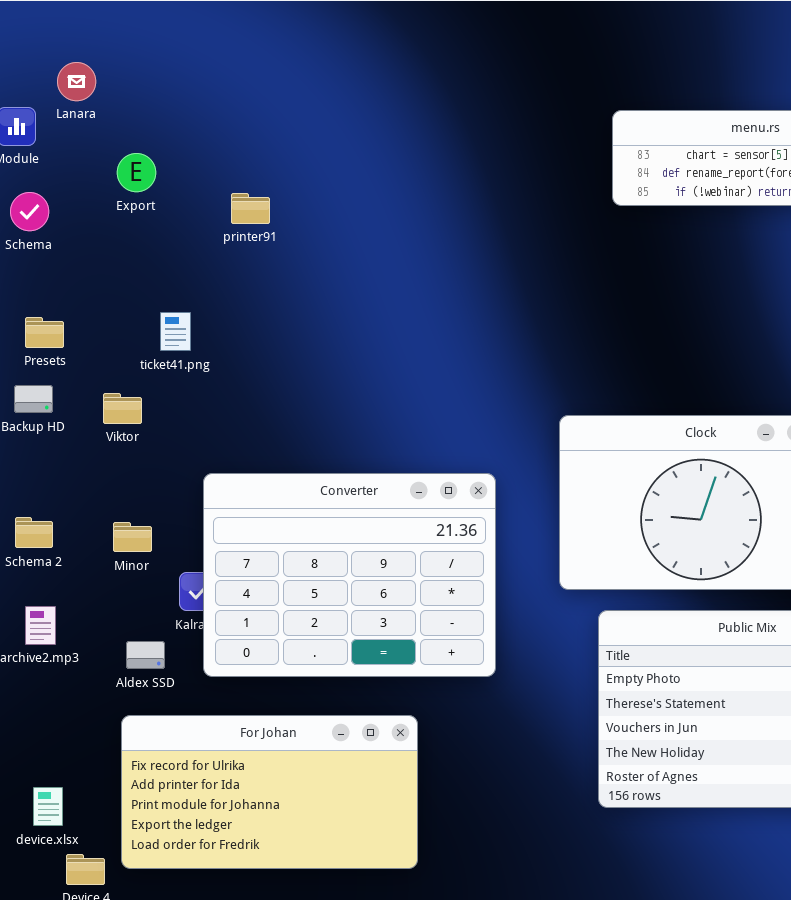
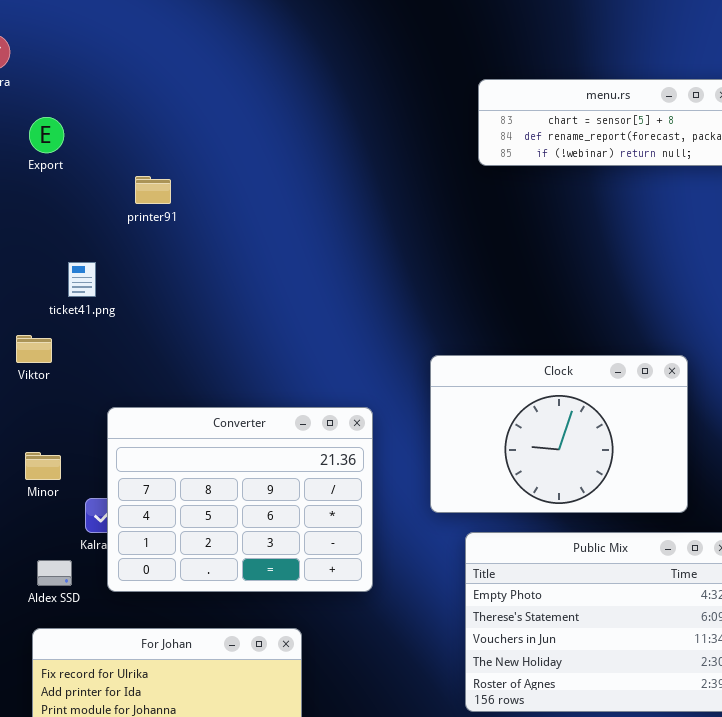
printer91: [231,193,270,224] -> [135,176,171,204], moved

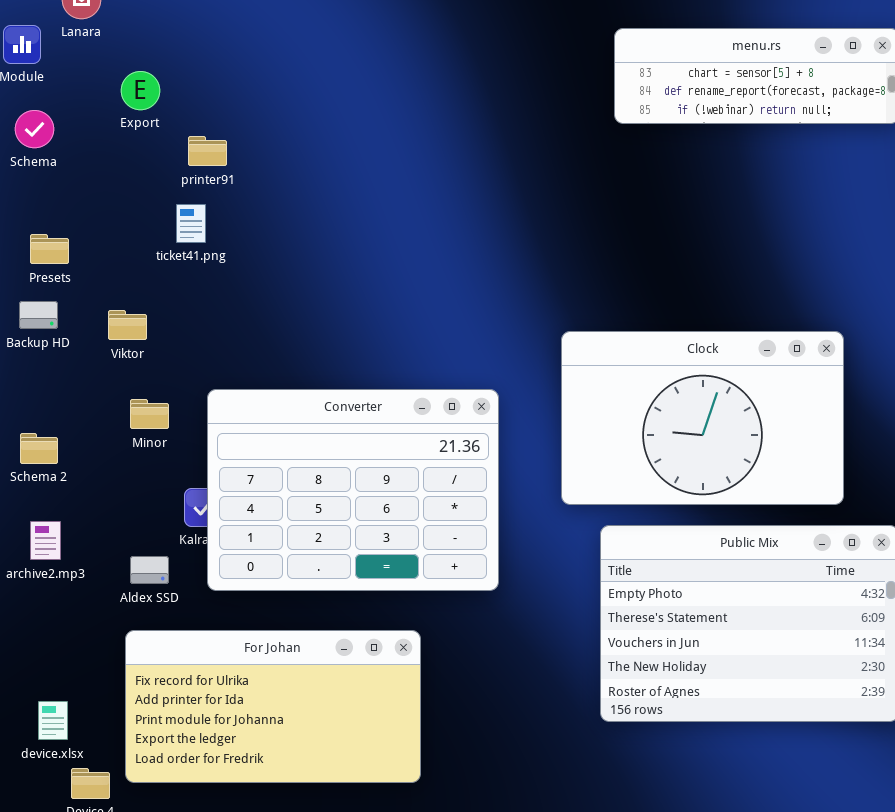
printer91: [135,176,171,204] -> [188,136,227,166], moved
ticket41.png: [68,262,96,297] -> [176,204,206,243], moved
Minor: [25,452,61,480] -> [130,399,169,429], moved

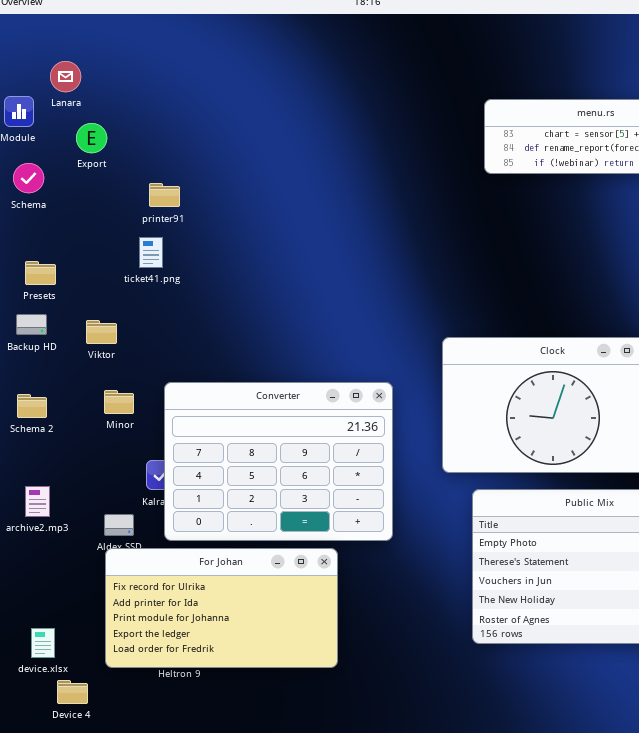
Export: [121,71,160,110] -> [76,123,107,153], moved
Schema 2: [20,433,58,464] -> [17,394,47,418], moved
For Johan: [125,630,421,783] -> [105,548,338,668], moved

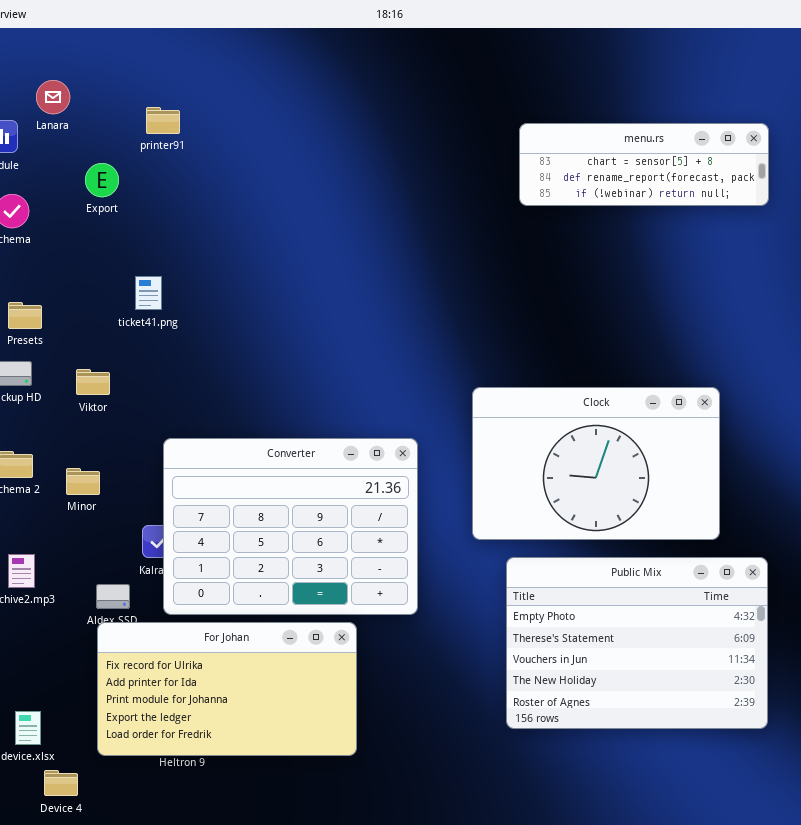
Export: [76,123,107,153] -> [85,163,119,197], moved
printer91: [149,183,180,207] -> [146,107,180,134], moved
Minor: [104,390,134,414] -> [66,468,100,495], moved

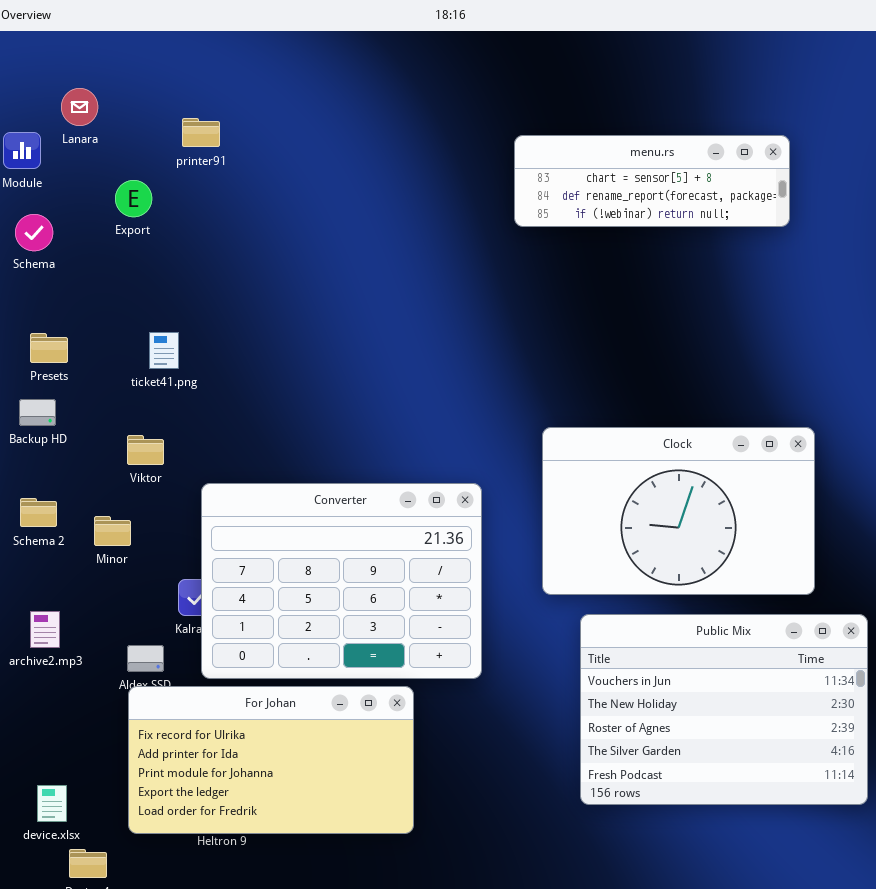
menu.rs: [519,123,769,206] -> [514,135,790,227], moved
ticket41.png: [135,276,162,310] -> [149,332,179,369], moved
Viktor: [76,369,110,395] -> [127,435,164,465], moved
Public Mix: [506,557,768,729] -> [580,614,868,805], scrolled down 2 rows

